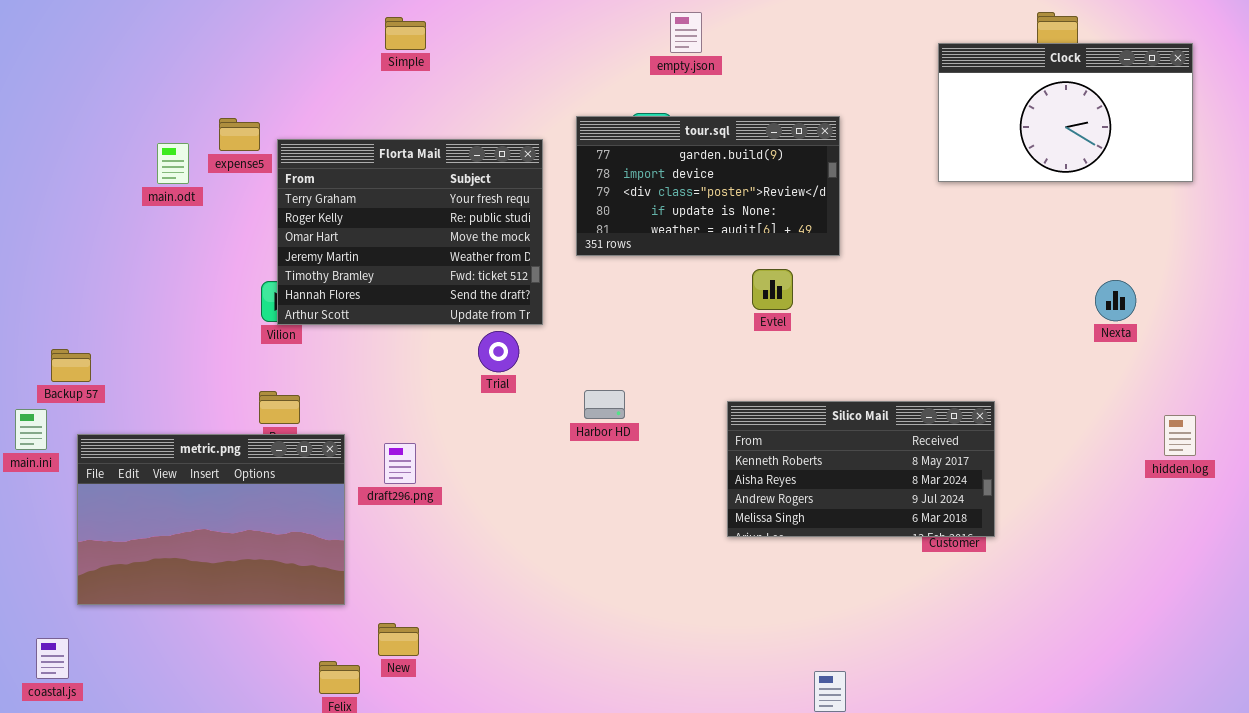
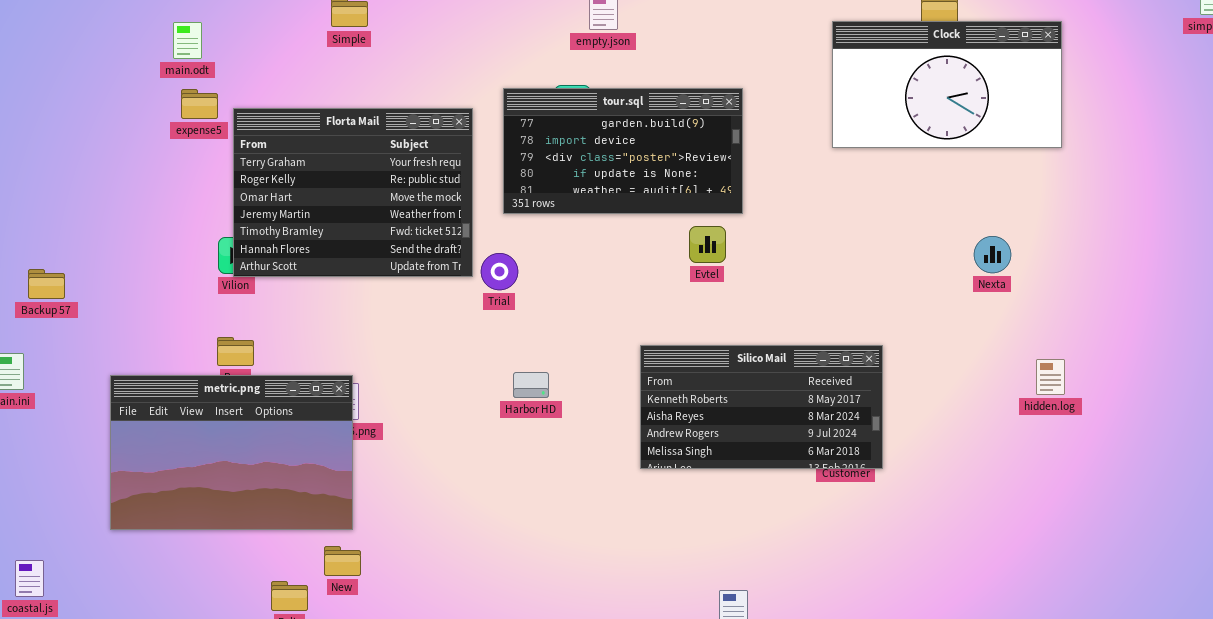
main.odt: [157,143,189,184] -> [173,22,202,59], moved
Evtel: [752,269,793,310] -> [689,226,726,263], moved
Trial: [478,331,519,372] -> [481,253,518,290], moved
Backup 57: [51,349,91,382] -> [28,269,65,299], moved
Harbor HD: [584,390,625,419] -> [513,372,549,398], moved
metric.png: [77,434,345,605] -> [110,375,353,530], moved

